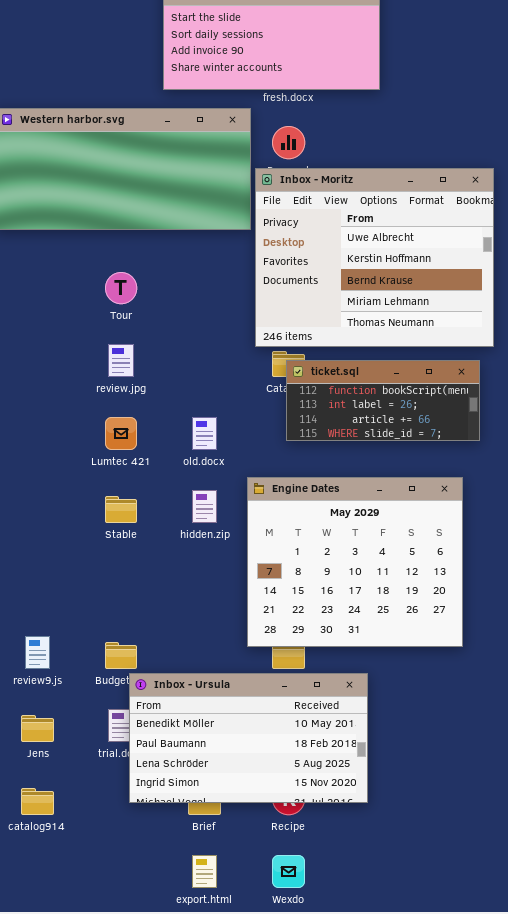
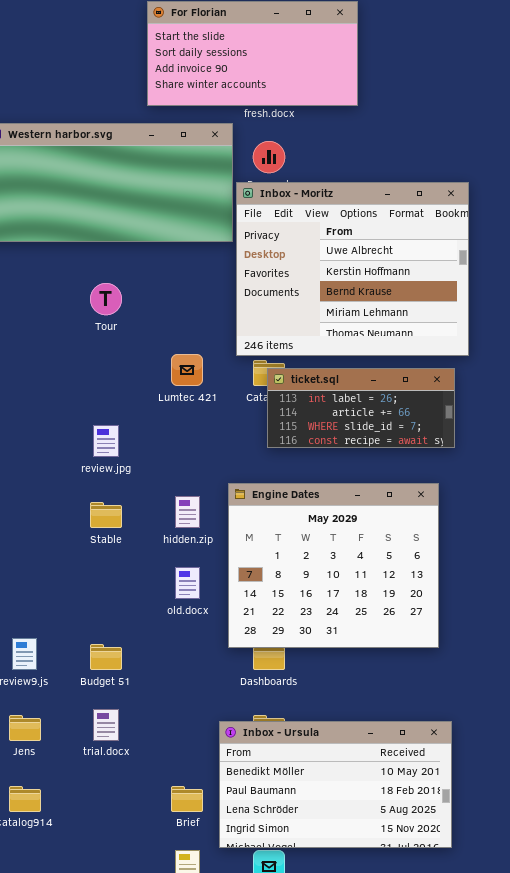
review.jpg: [108,344,134,377] -> [93,425,119,457], moved
ticket.sql: [286,360,480,441] -> [267,368,455,448], scrolled down 1 row
Lumtec 421: [105,417,137,450] -> [171,354,203,386], moved
old.docx: [192,417,217,450] -> [175,567,200,599], moved
Inbox - Ursula: [129,673,368,803] -> [219,721,452,848], moved

